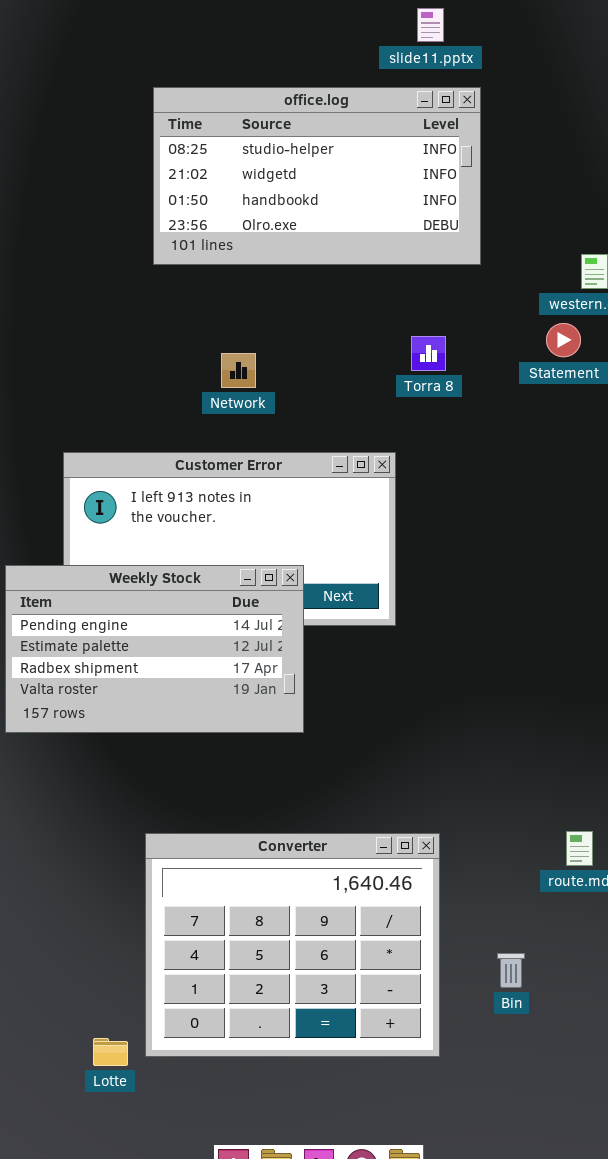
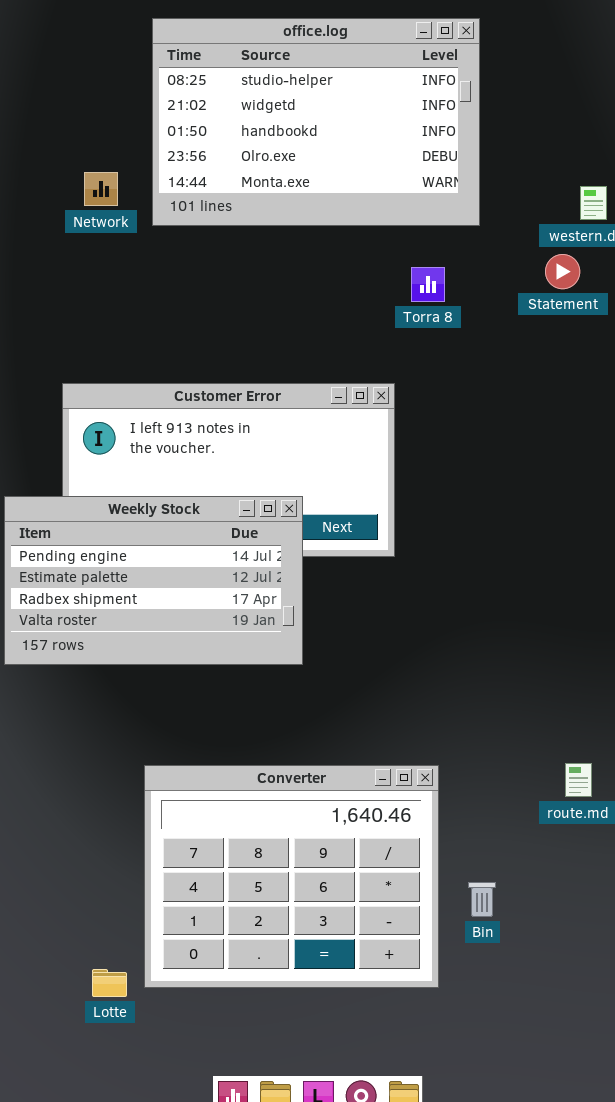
office.log: [153,87,481,265] -> [152,18,480,226], resized
Network: [221,353,256,388] -> [84,172,118,206], moved
Bin: [497,953,525,988] -> [468,882,496,917], moved

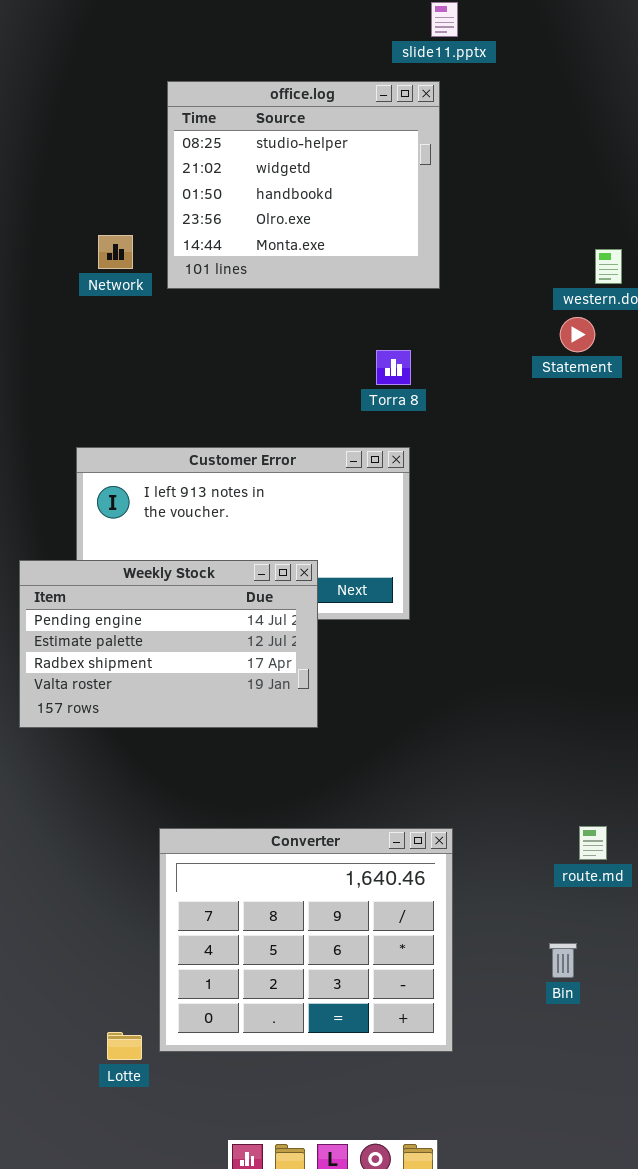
office.log: [152,18,480,226] -> [167,81,440,289], resized
Torra 8: [411,267,445,302] -> [376,350,411,385], moved
Bin: [468,882,496,917] -> [549,943,577,978], moved

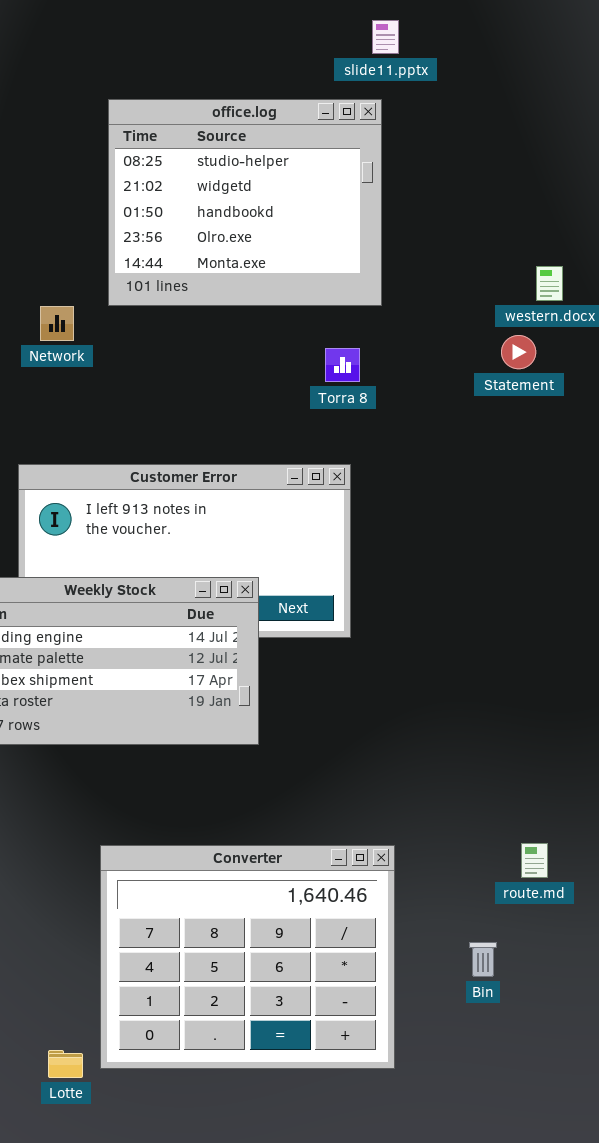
Network: [98,235,133,269] -> [40,306,74,341], moved
Torra 8: [376,350,411,385] -> [325,348,360,382], moved
Bin: [549,943,577,978] -> [469,942,497,977], moved

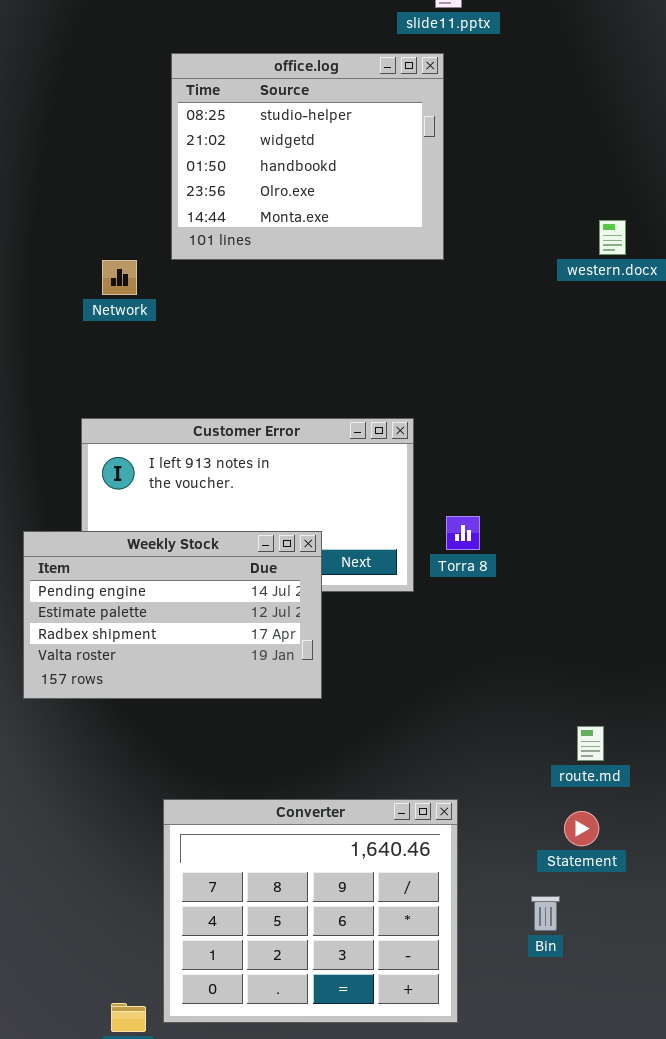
Statement: [501,335,536,369] -> [564,811,599,846], moved
Torra 8: [325,348,360,382] -> [446,516,480,550], moved
route.md: [521,843,548,878] -> [577,726,604,761], moved

